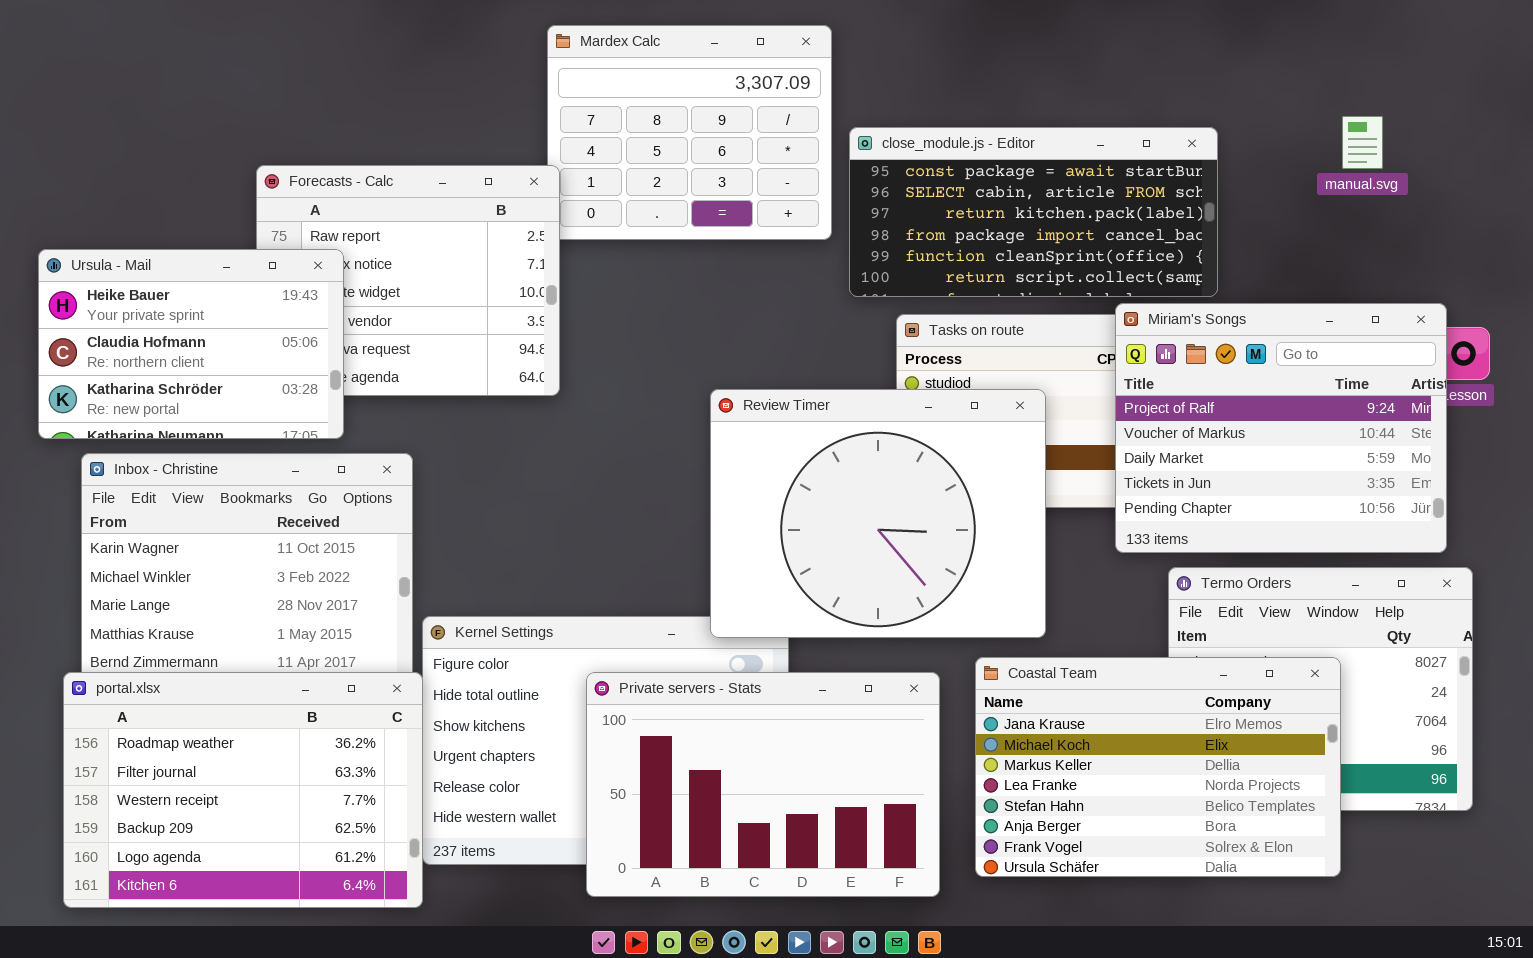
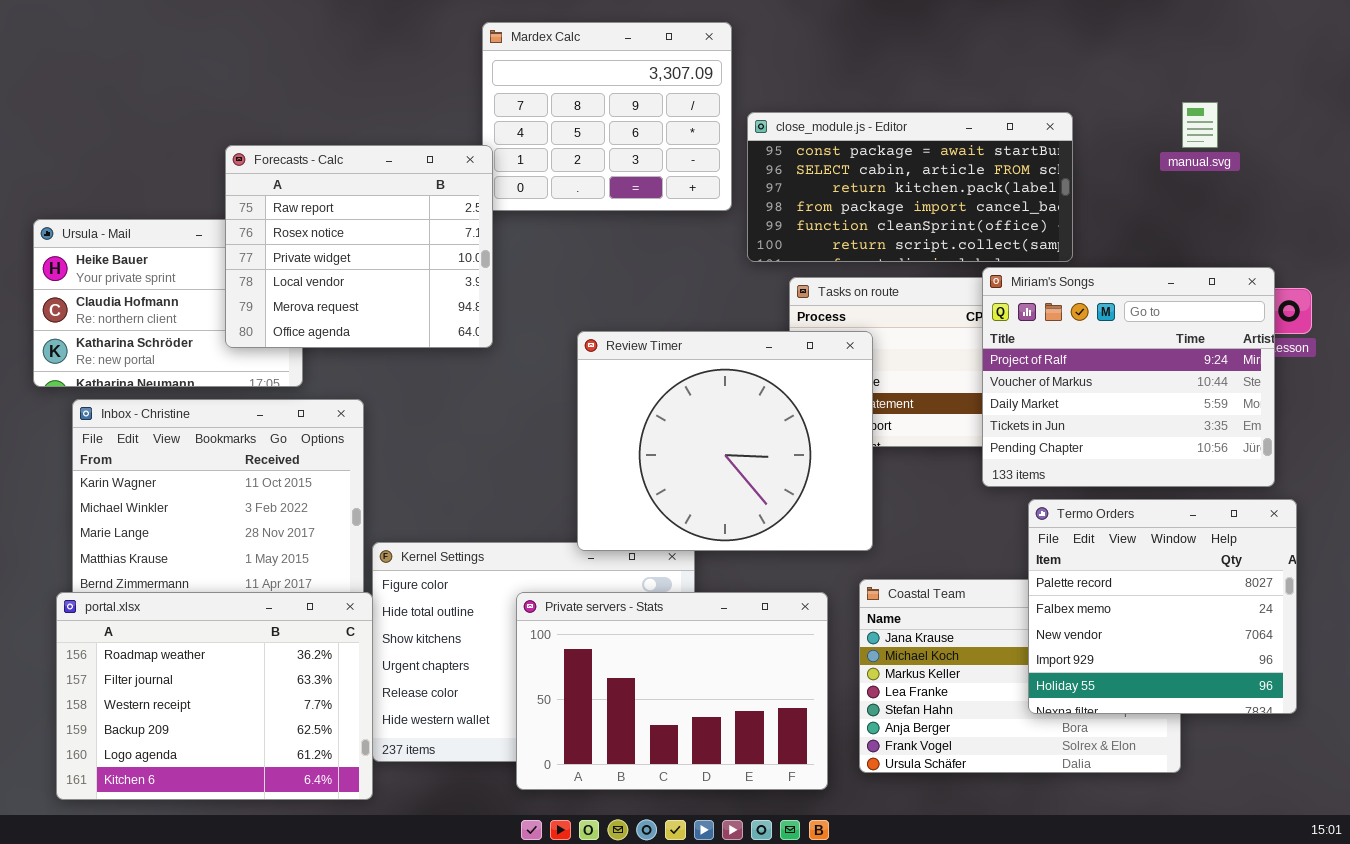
Forecasts - Calc: [256,165,560,396] -> [225,145,493,348], raised
Review Timer: [710,389,1046,638] -> [577,331,873,551], moved
Termo Orders: [1168,567,1473,811] -> [1028,499,1297,714], raised

